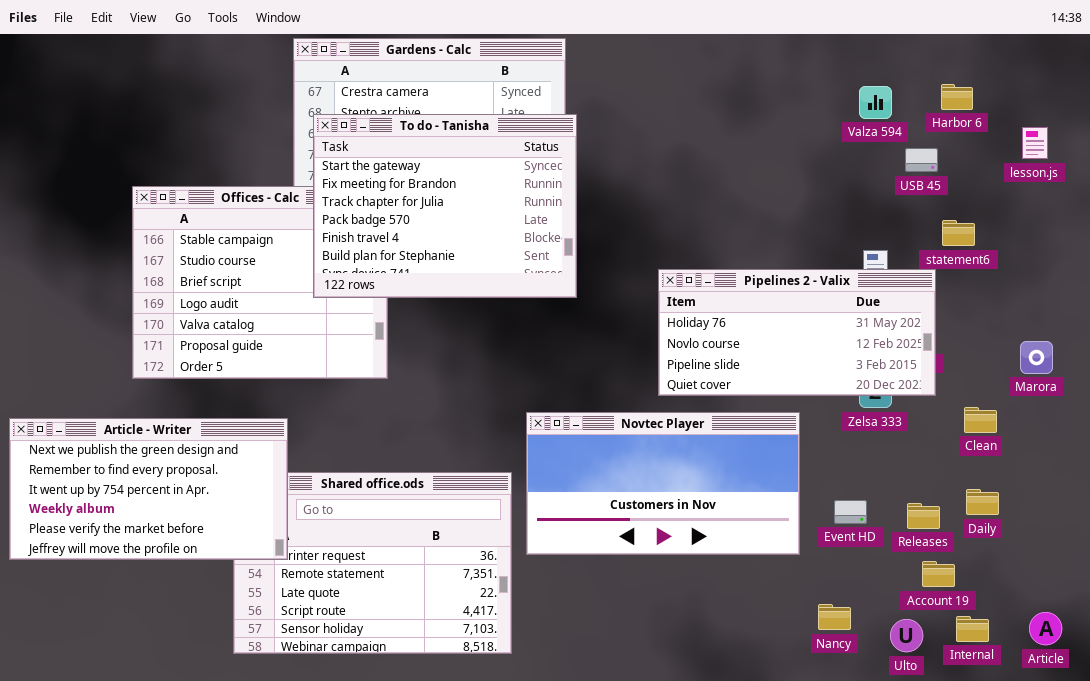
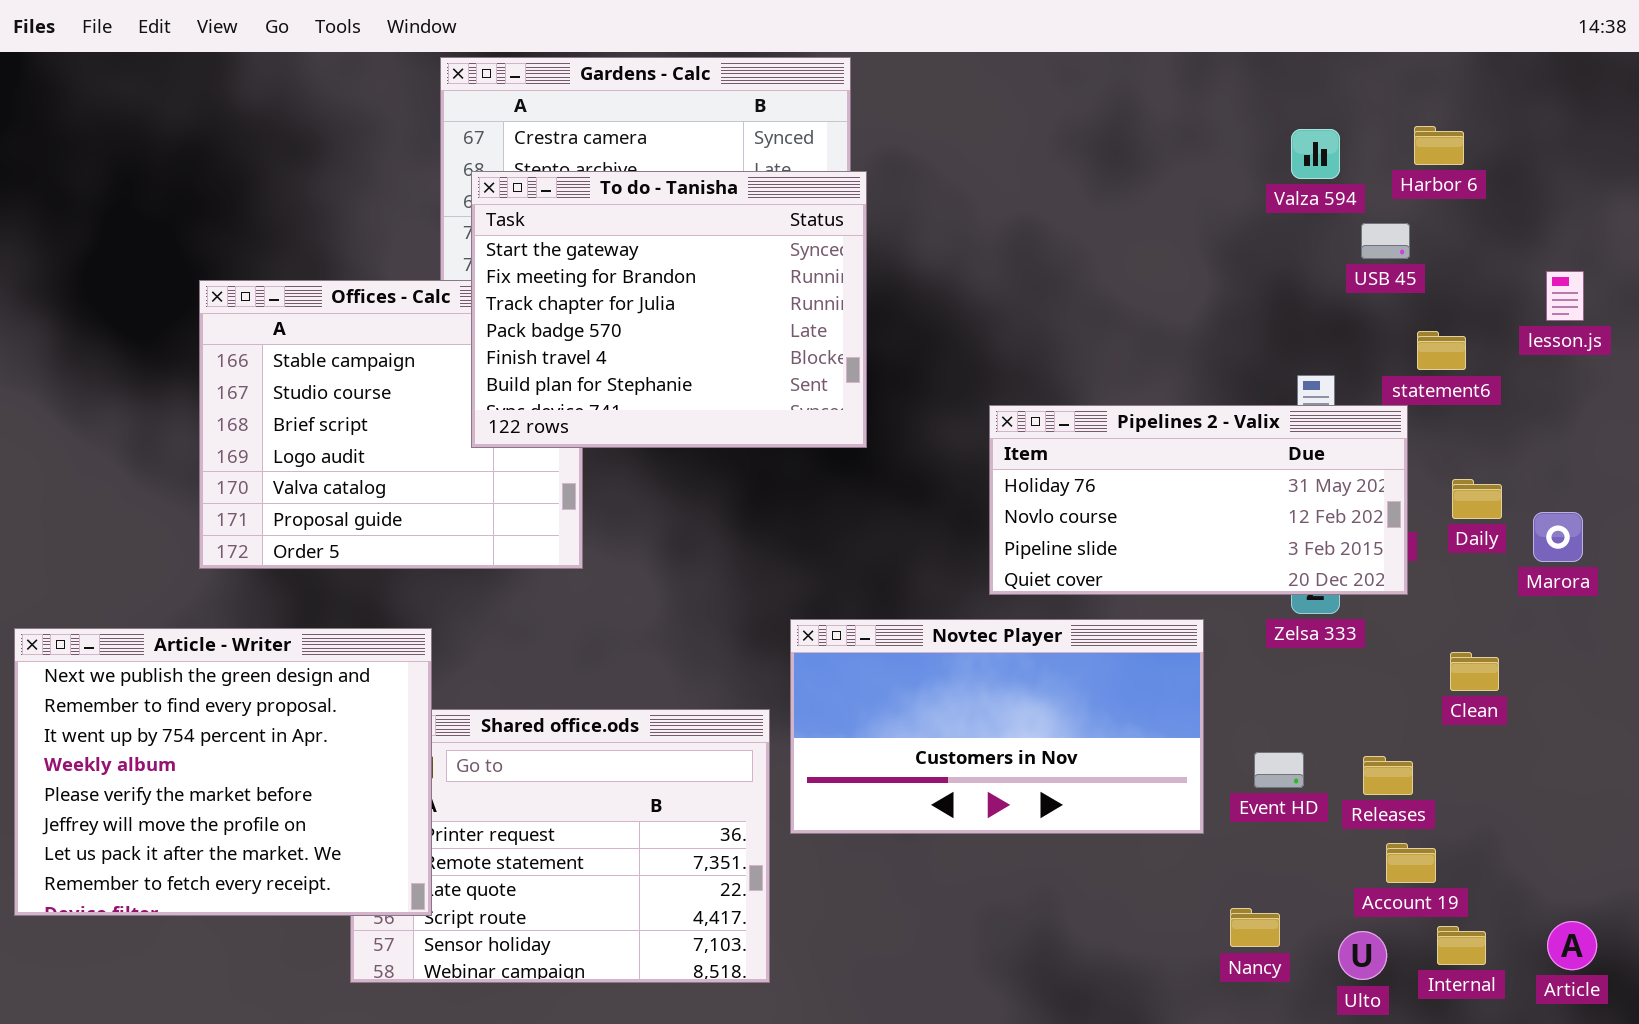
lesson.js: [1022,127,1048,159] -> [1546,271,1584,321], moved
Clean: [964,407,997,433] -> [1450,652,1499,691], moved
Article - Writer: [9,418,288,560] -> [14,628,432,916], resized
Daily: [966,489,999,515] -> [1452,479,1502,519], moved

